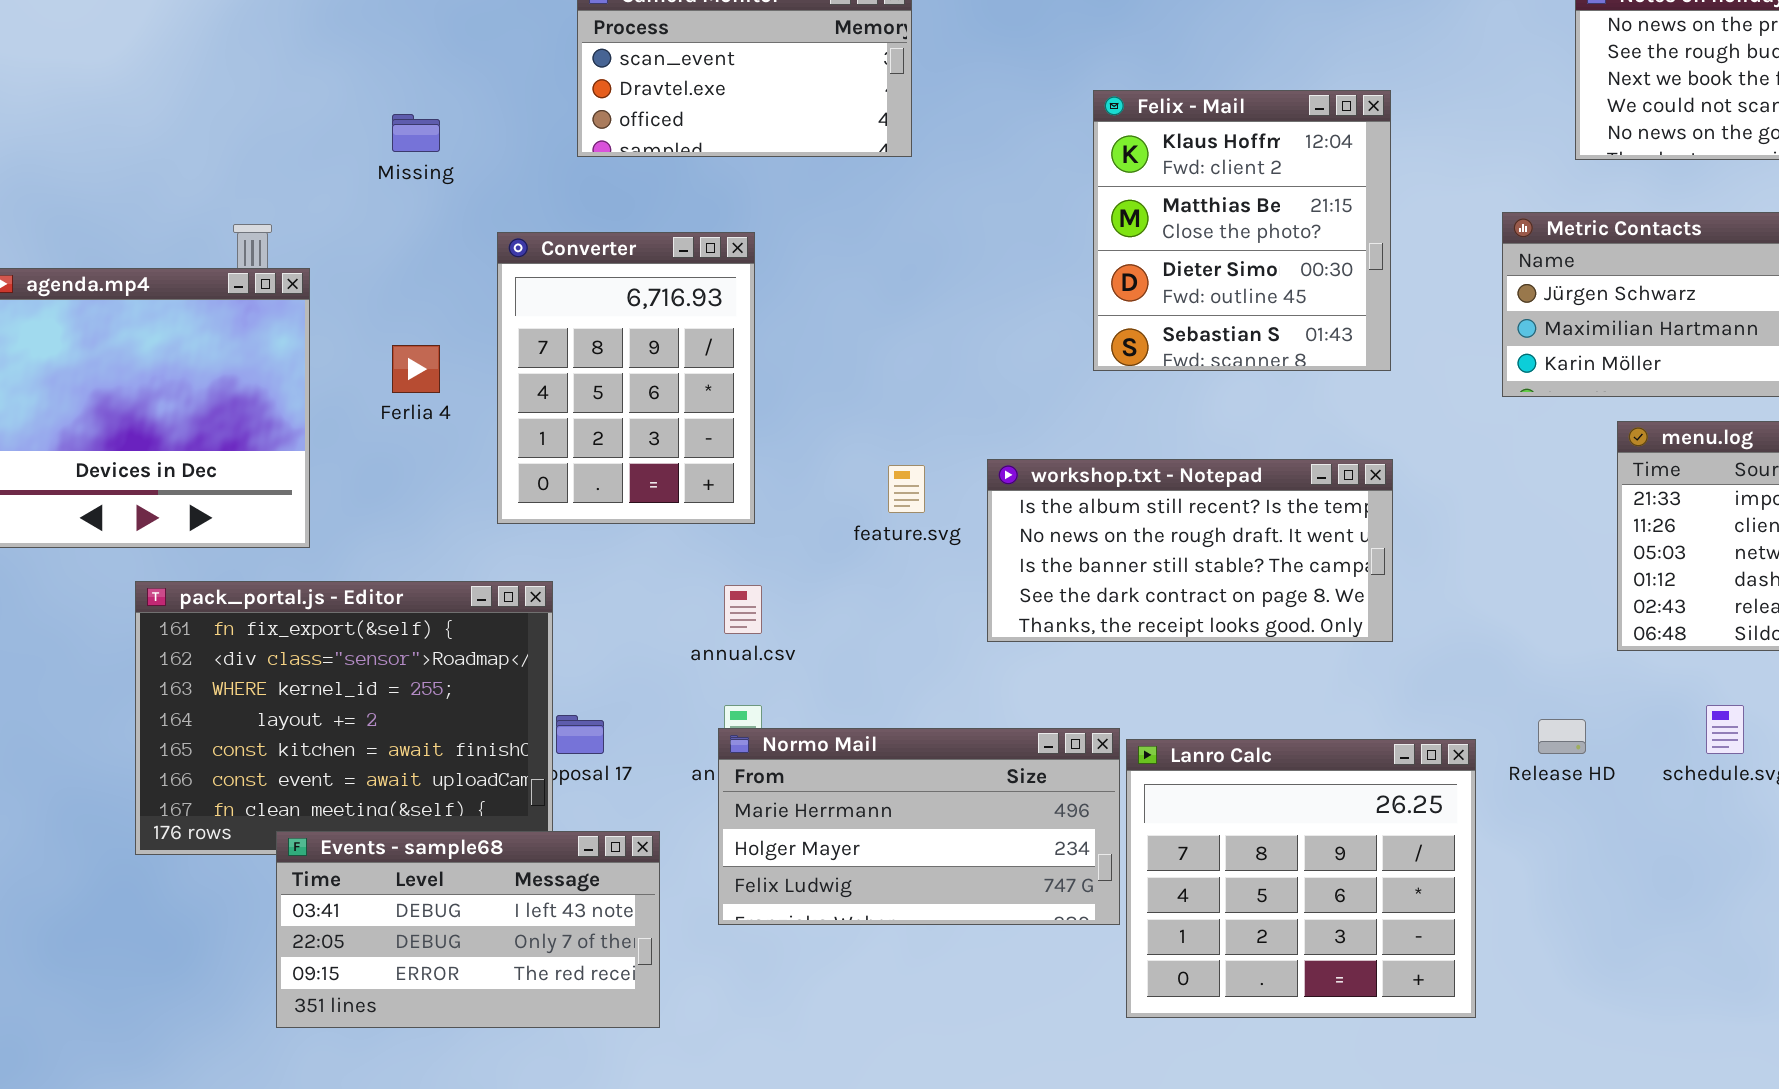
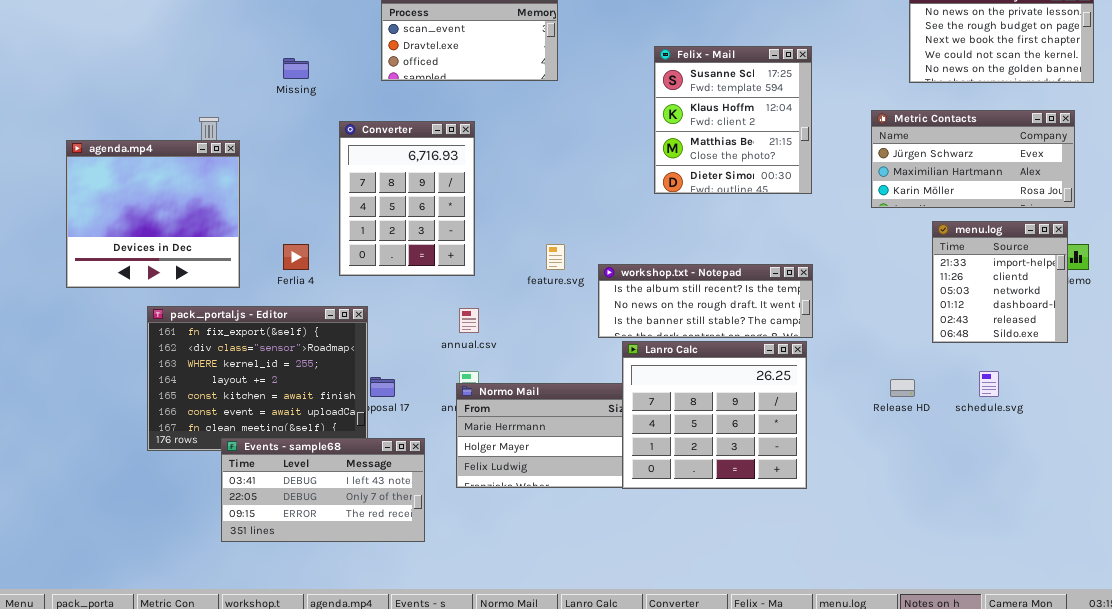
Felix - Mail: [1093,90,1391,371] -> [654,46,812,194], scrolled up 1 row
Ferlia 4: [392,345,440,393] -> [283,244,309,270], moved
workshop.txt - Notepad: [987,459,1393,642] -> [598,264,813,338], resized
Lanro Calc: [1126,739,1476,1018] -> [622,341,807,489], moved

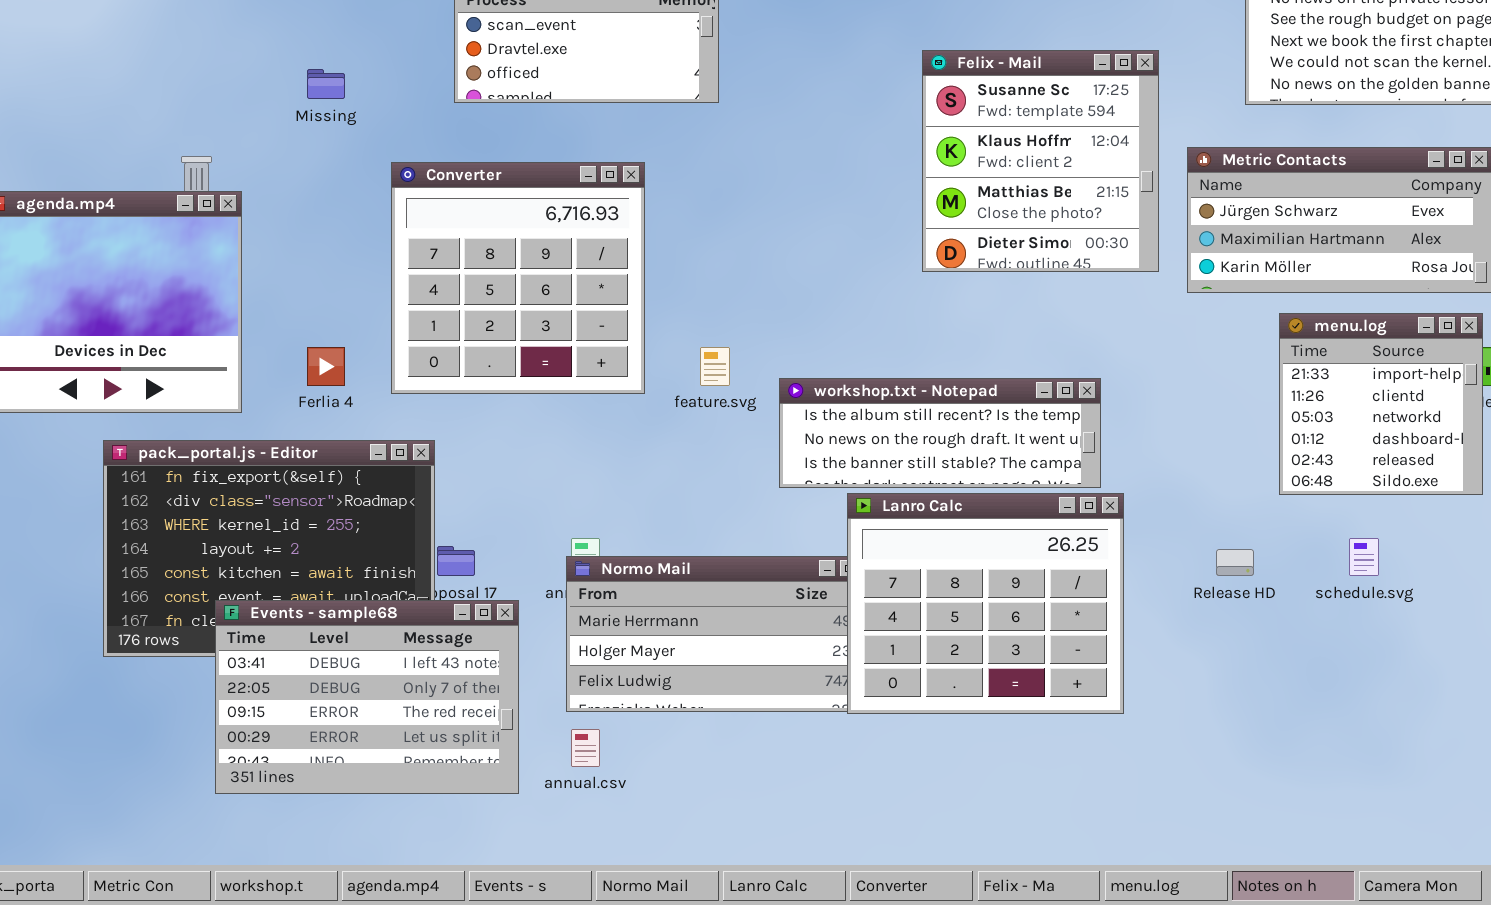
Felix - Mail: [654,46,812,194] -> [922,50,1159,272], moved
Converter: [339,121,475,276] -> [391,162,645,394], resized
annual.csv: [459,308,479,333] -> [571,729,600,767], moved
Lanro Calc: [622,341,807,489] -> [847,493,1124,714], moved
Events - sample68: [221,438,425,542] -> [215,600,519,794], resized

